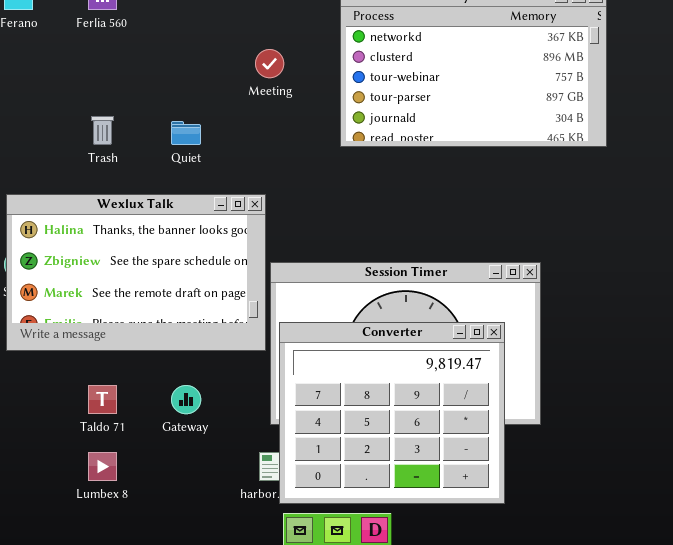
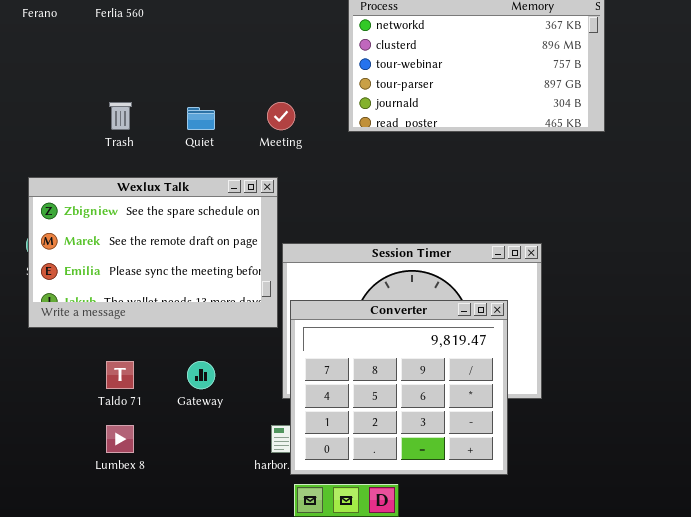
Meeting: [255,49,284,78] -> [267,102,295,130], moved
Wexlux Talk: [6,194,266,351] -> [28,177,278,328], scrolled down 1 row

